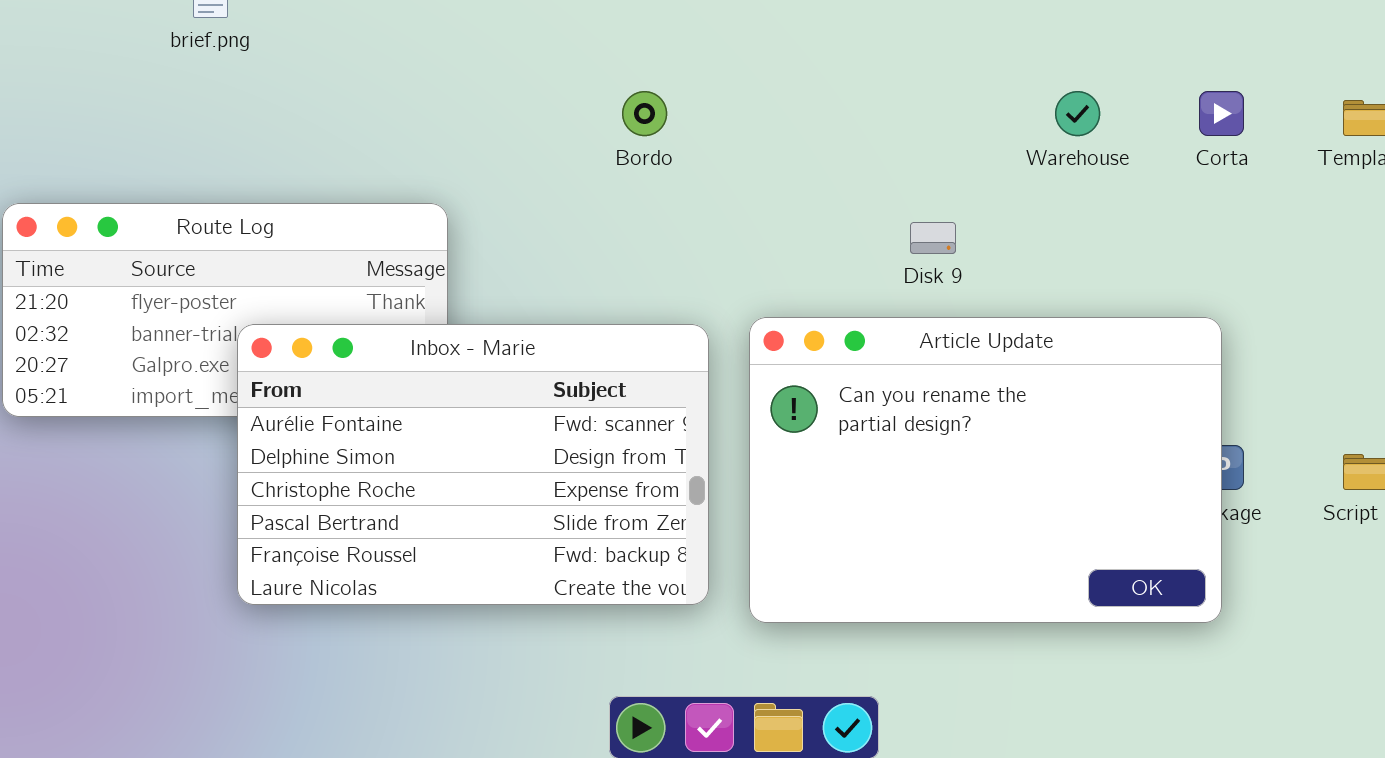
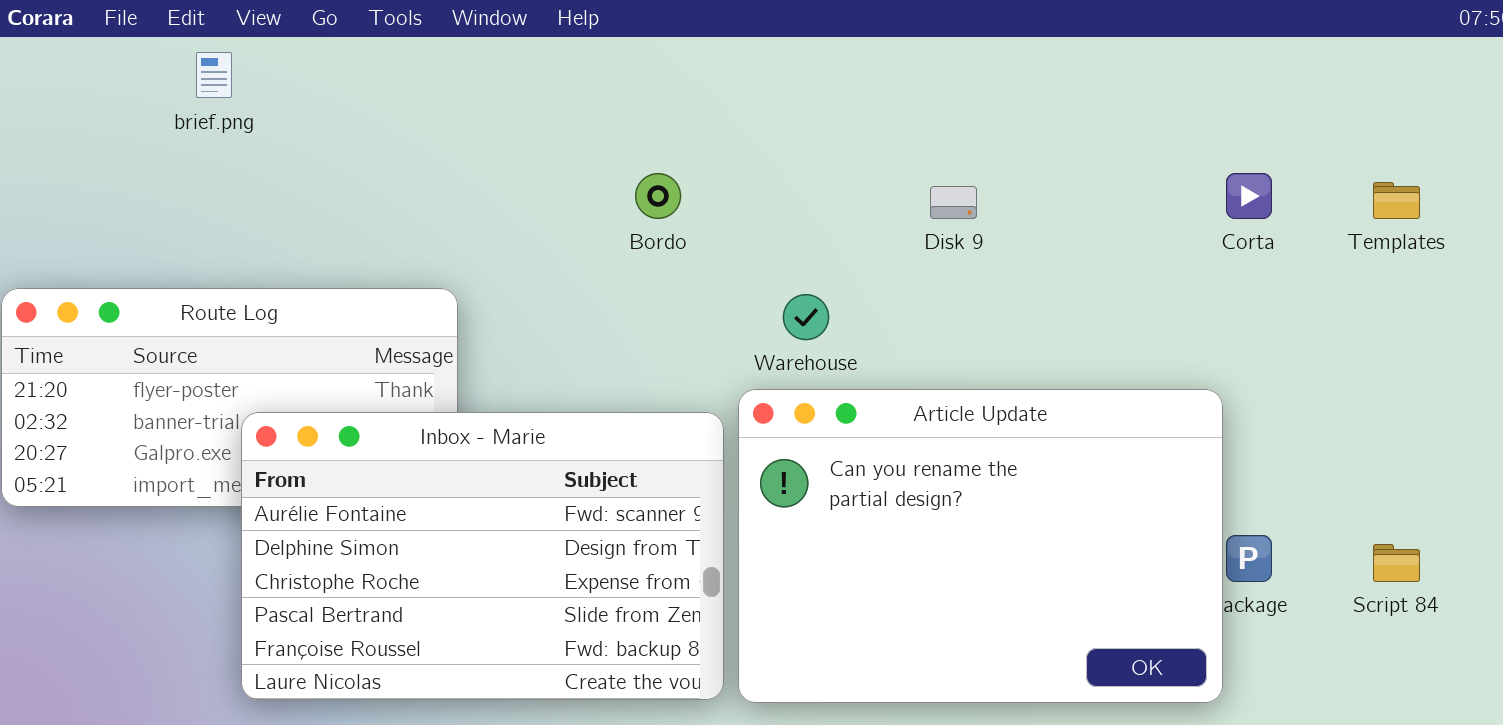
Warehouse: [1055,91,1100,136] -> [783,294,829,340], moved
Disk 9: [910,222,956,254] -> [930,186,977,219], moved
Article Update: [749,317,1222,623] -> [738,389,1223,703], moved

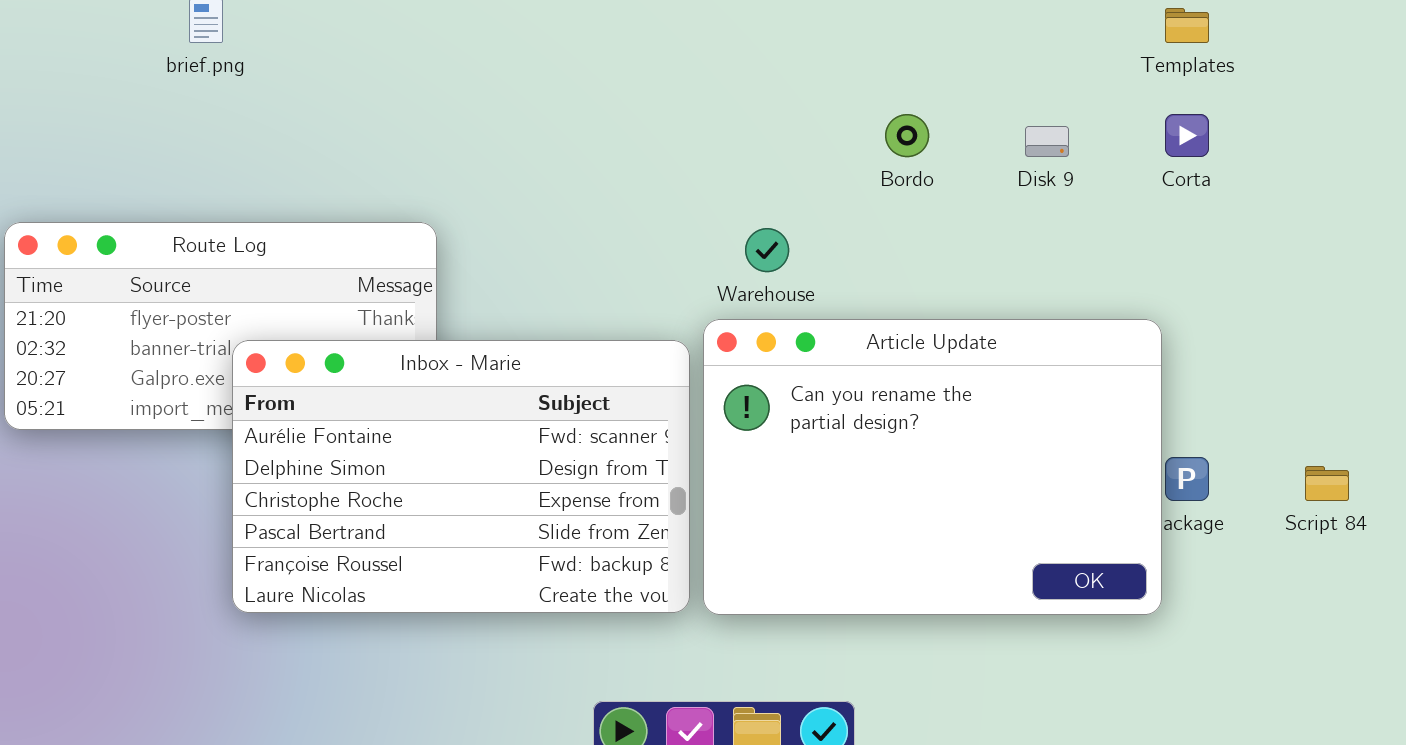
Bordo: [635,173,681,219] -> [885,114,929,157], moved
Templates: [1373,182,1420,219] -> [1165,8,1209,43], moved
Disk 9: [930,186,977,219] -> [1025,126,1069,157], moved

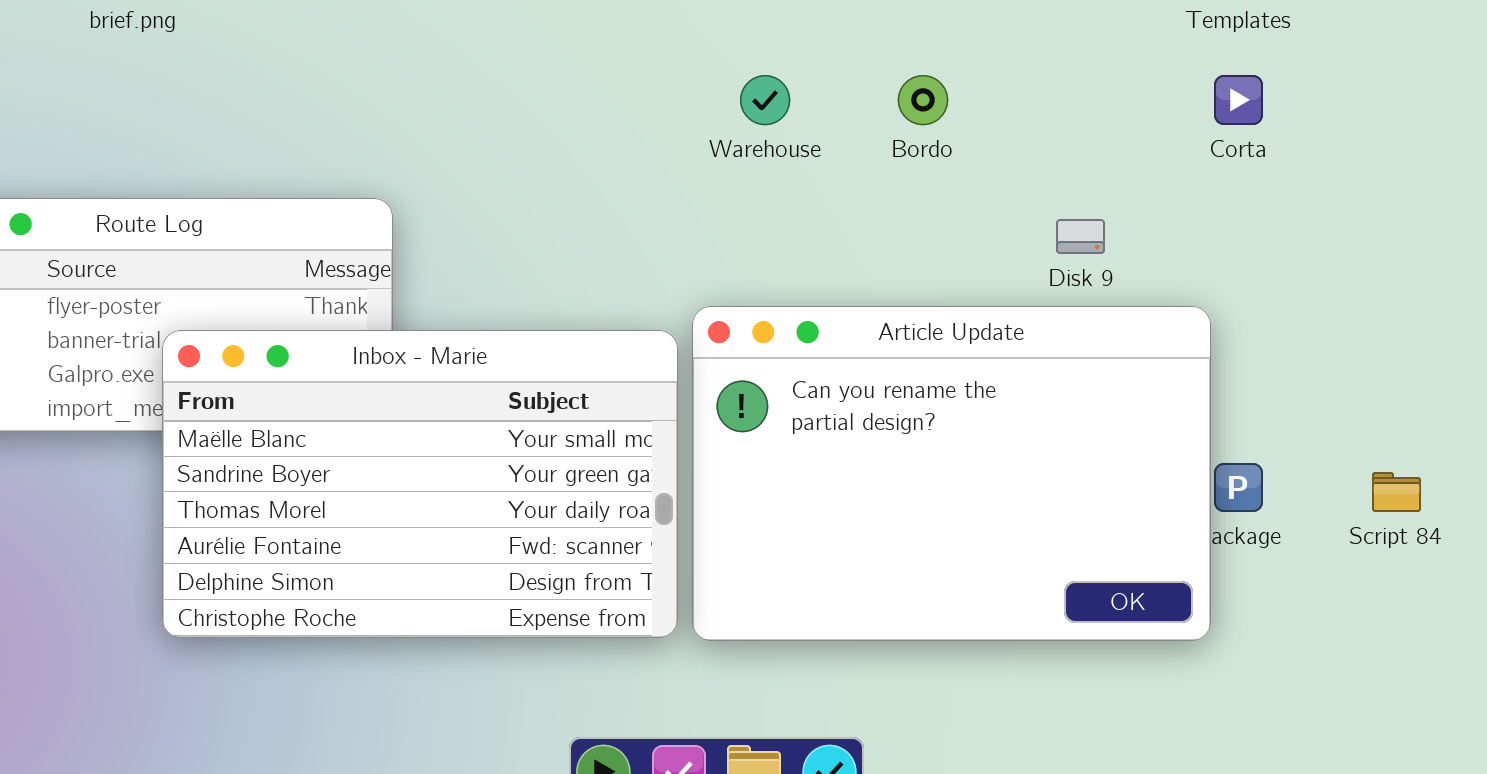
Disk 9: [1025,126,1069,157] -> [1056,219,1105,254], moved
Warehouse: [745,228,789,272] -> [740,75,790,125], moved
Inbox - Marie: [232,340,690,613] -> [162,330,678,638], scrolled up 3 rows

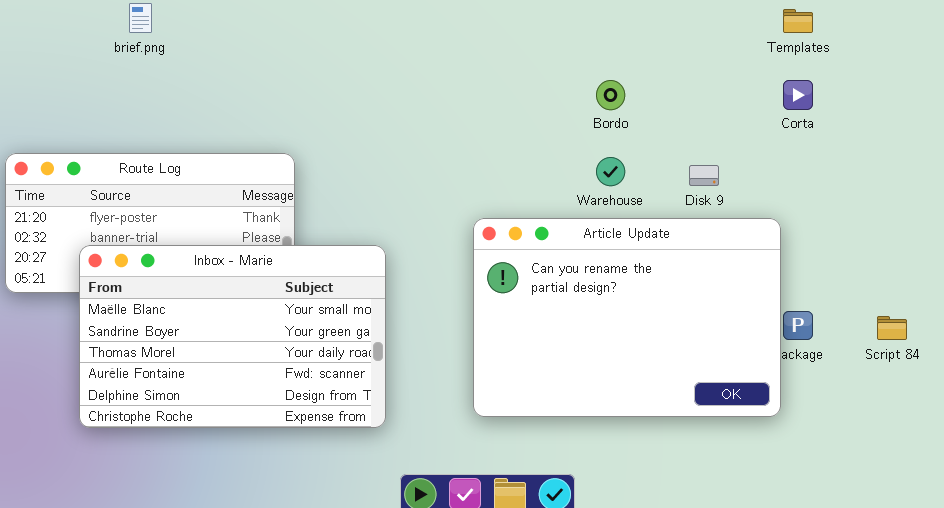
Warehouse: [740,75,790,125] -> [596,157,625,186], moved
Inbox - Marie: [162,330,678,638] -> [79,245,386,428], moved

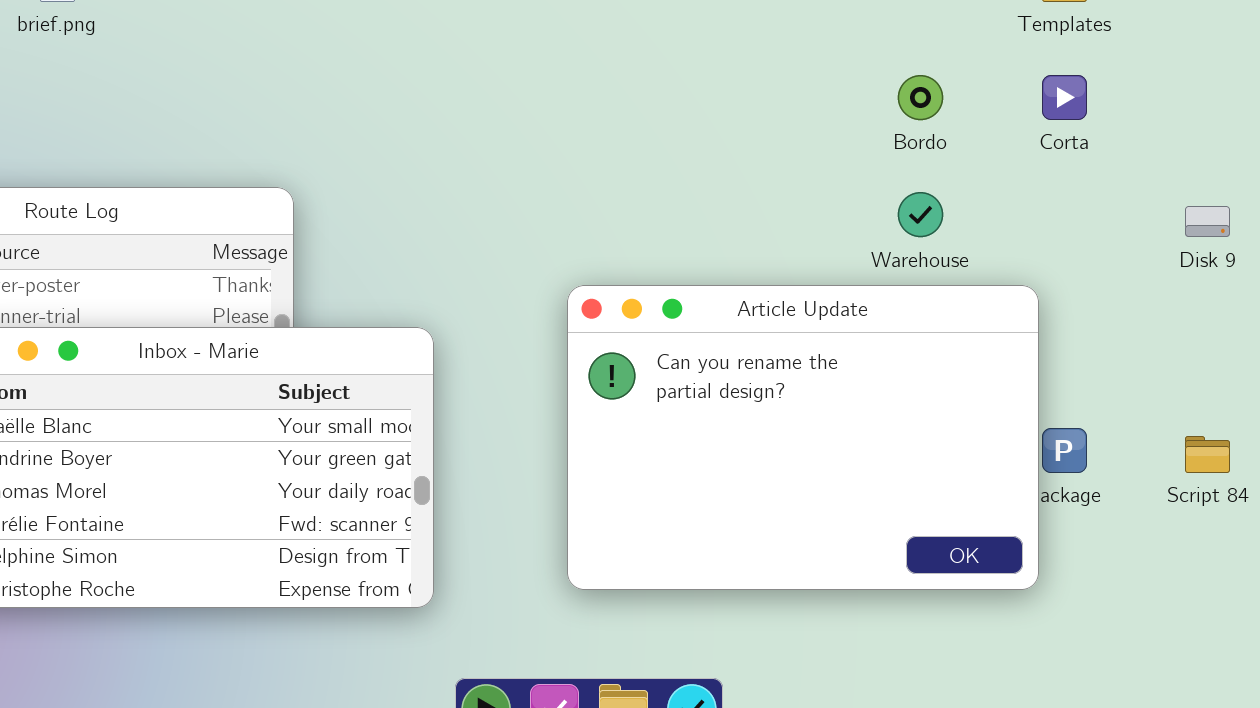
Bordo: [596,80,625,110] -> [898,75,943,120], moved
Warehouse: [596,157,625,186] -> [898,192,943,237], moved
Disk 9: [689,165,719,186] -> [1185,206,1230,237], moved

